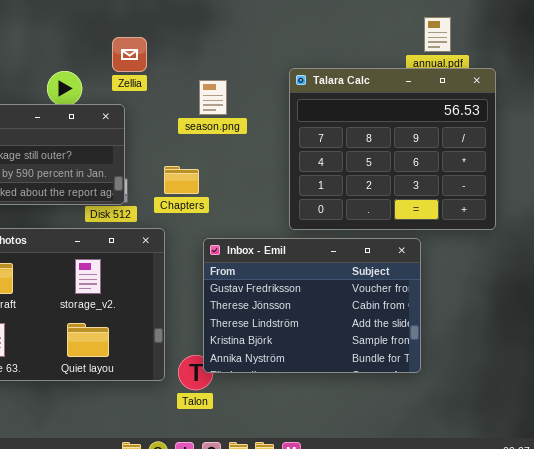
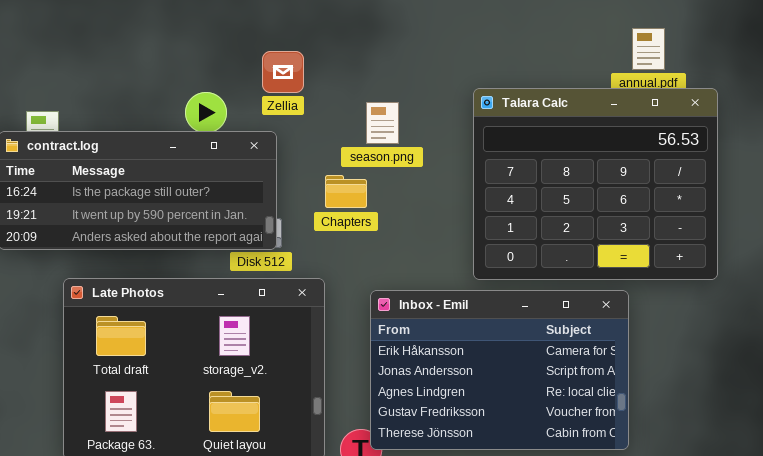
Chapters: [164,166,199,194] -> [325,175,367,208], moved
Inbox - Emil: [203,238,421,373] -> [370,290,629,450], scrolled up 3 rows

